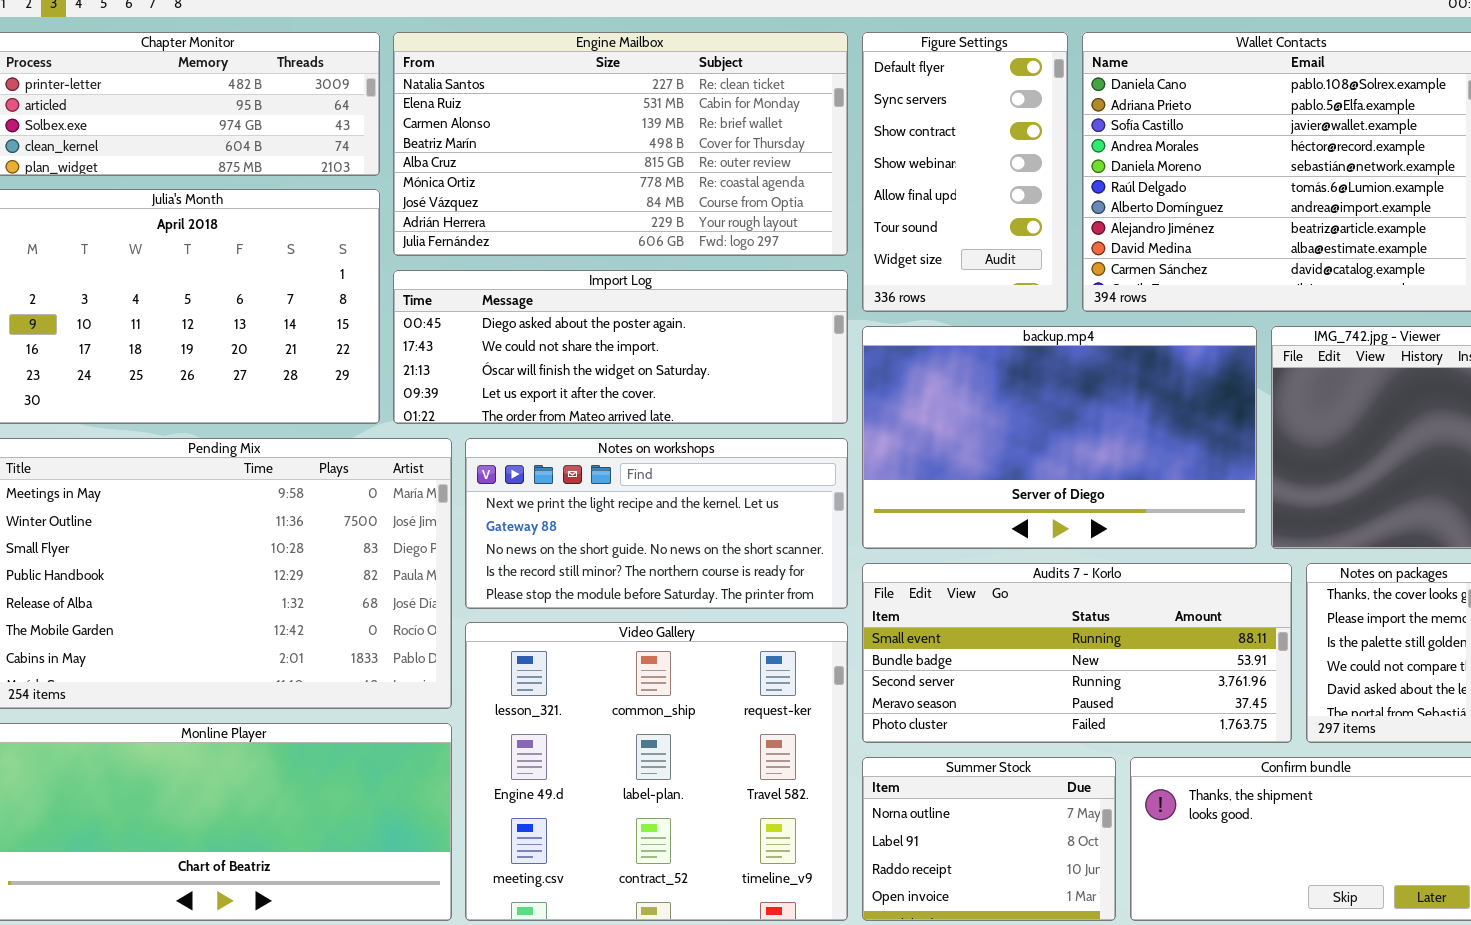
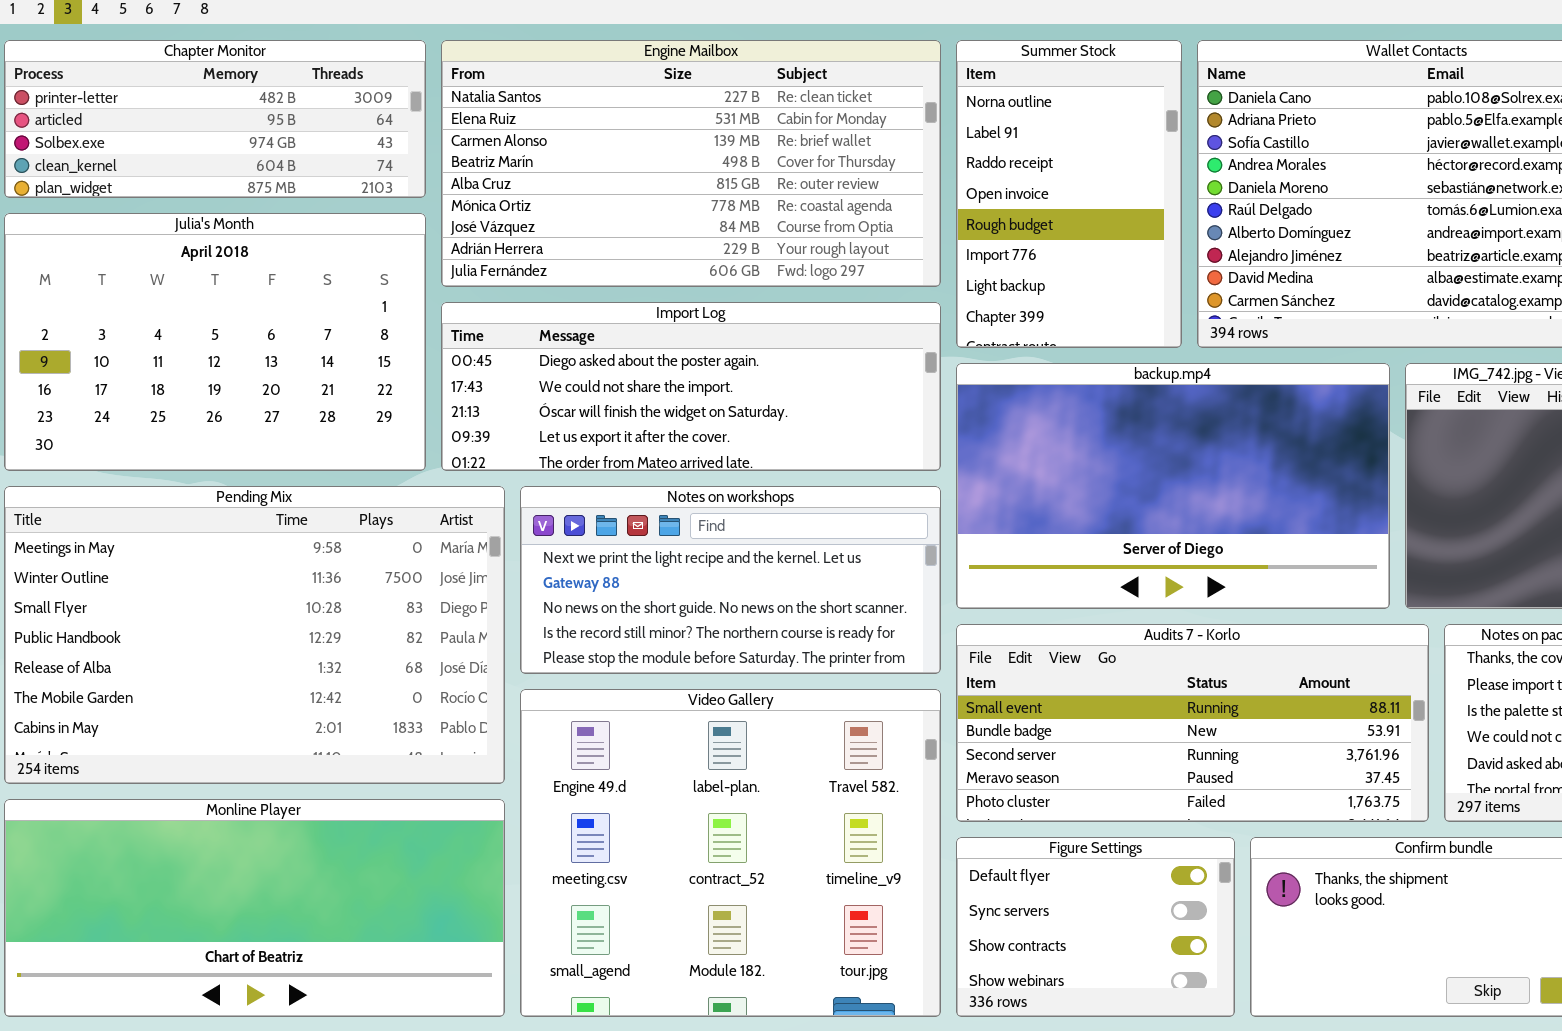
Figure Settings: [862,32,1068,312] -> [956,837,1235,1017], moved, resized
Video Gallery: [465,622,848,921] -> [520,689,941,1017], scrolled down 1 row
Summer Stock: [862,757,1116,921] -> [956,40,1182,348], moved, resized

